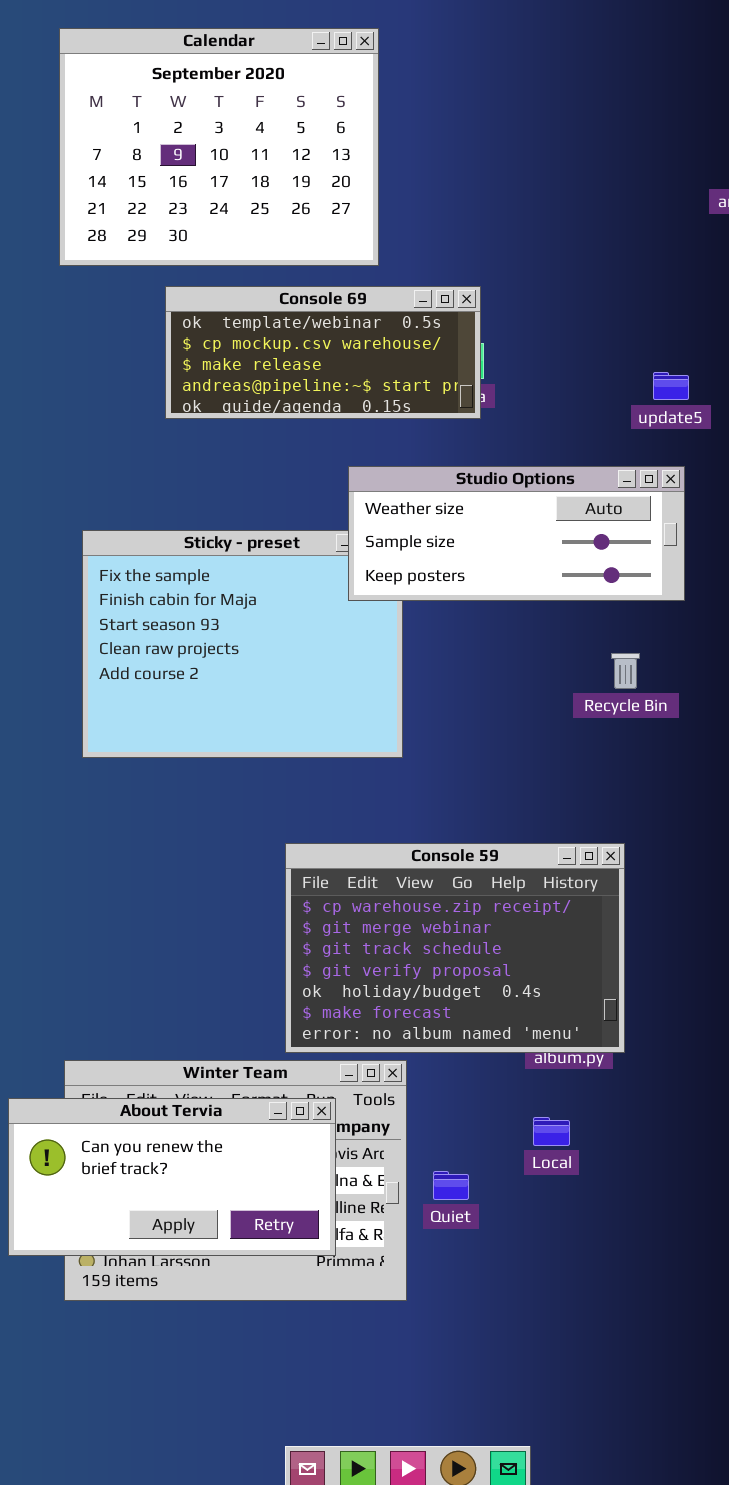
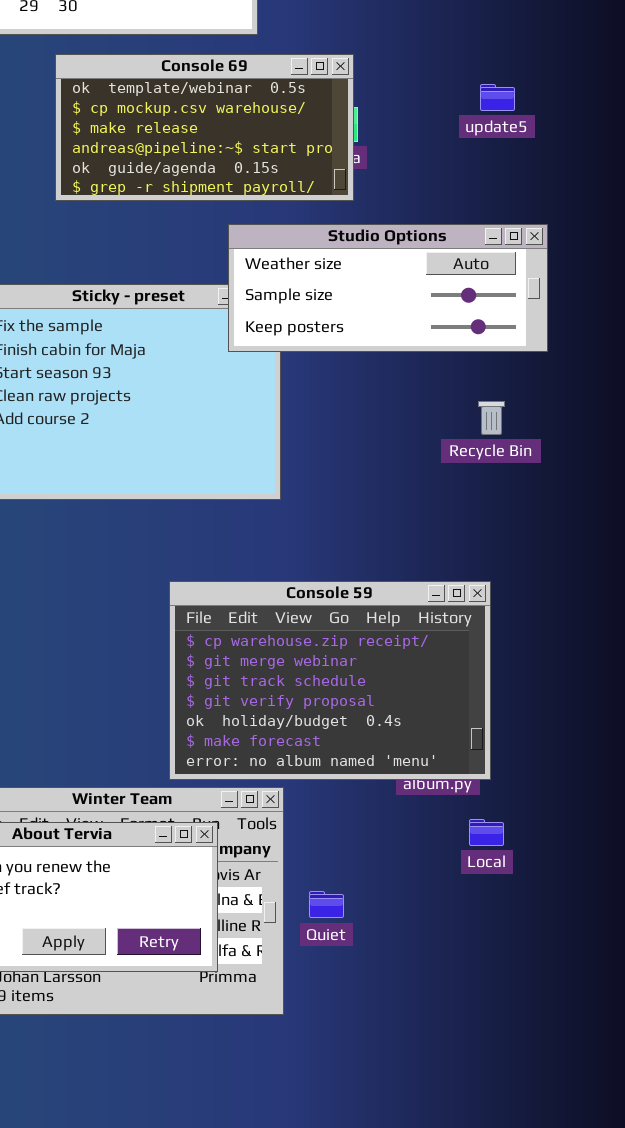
Console 69: [165,286,481,419] -> [55,54,354,201], resized
update5: [653,372,689,400] -> [480,84,515,111], moved
Local: [533,1117,570,1146] -> [469,819,504,846], moved

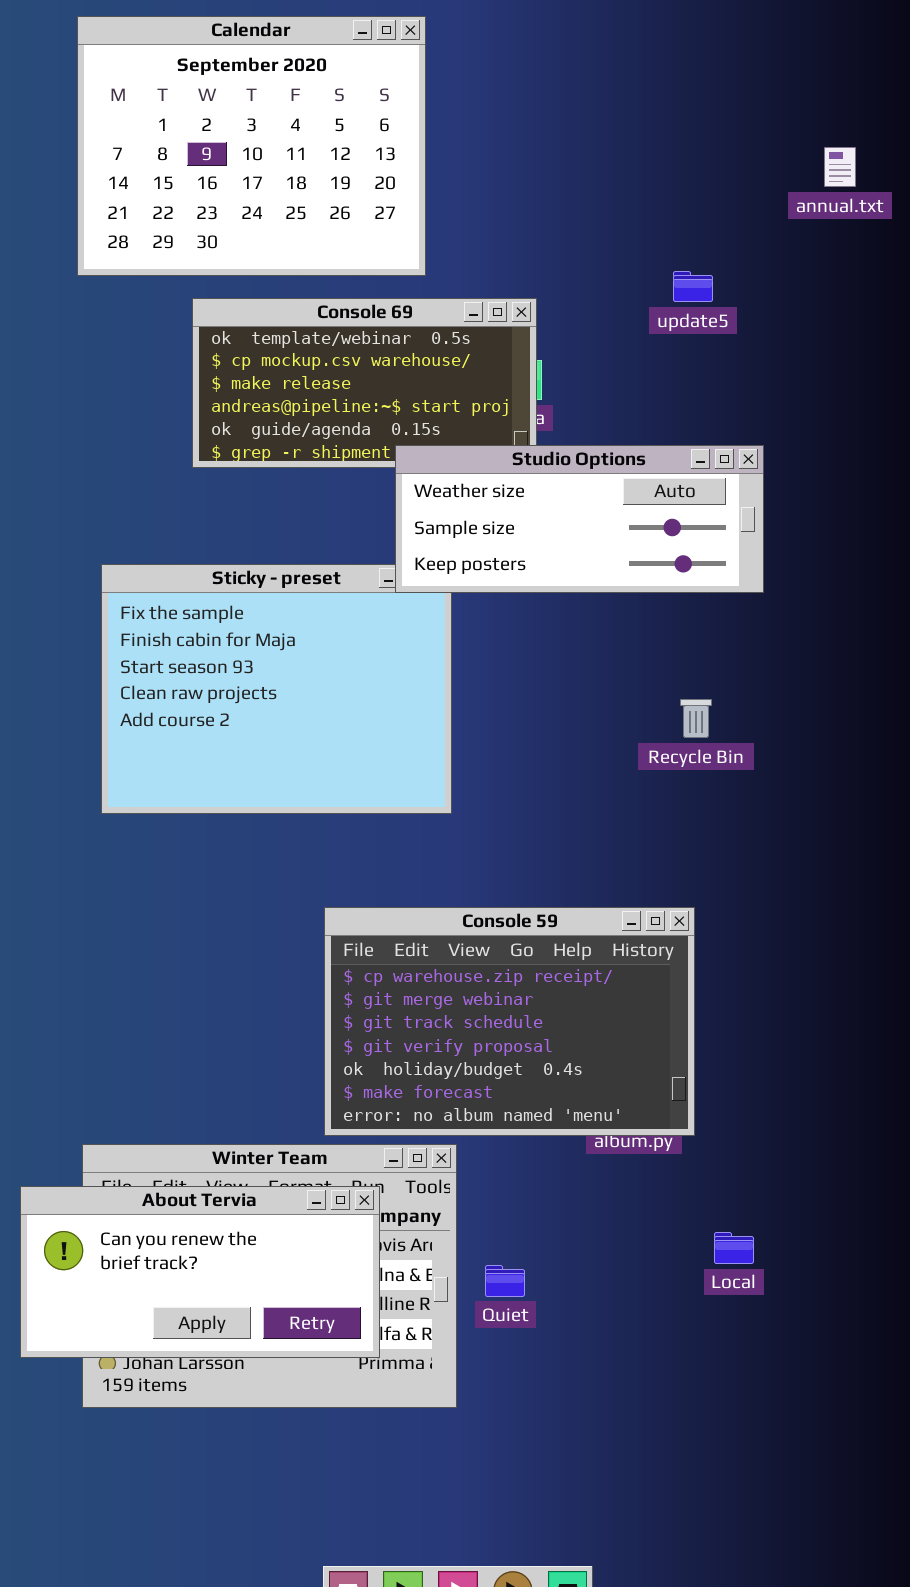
update5: [480,84,515,111] -> [673,271,713,302], moved
Studio Options: [228,224,548,352] -> [395,445,764,593], moved
Local: [469,819,504,846] -> [714,1232,754,1264], moved

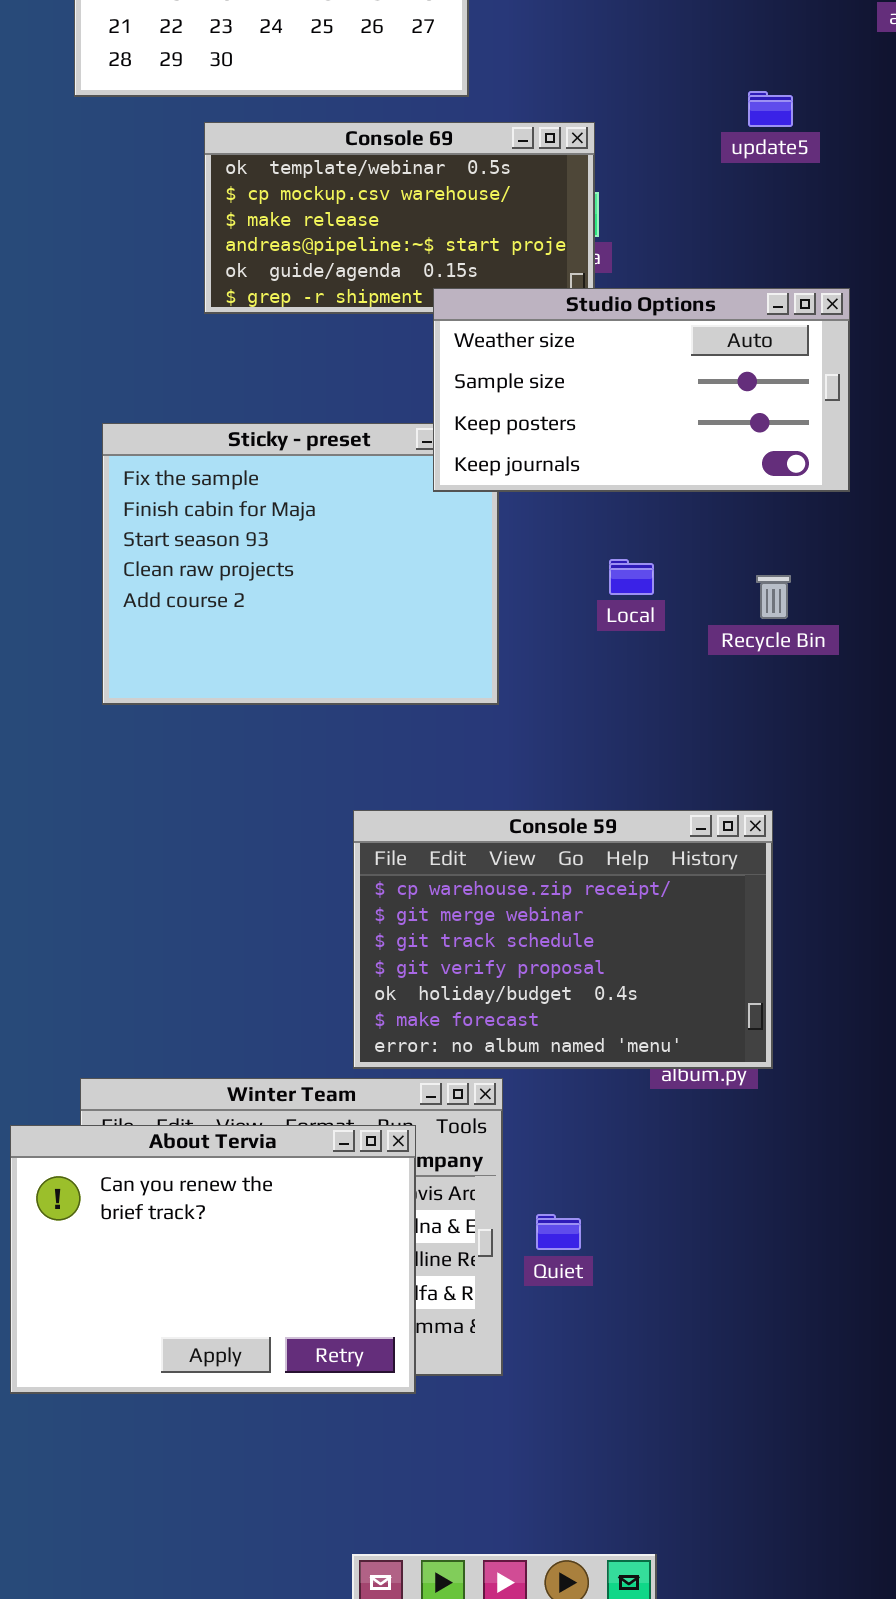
Studio Options: [395,445,764,593] -> [433,288,850,492], resized
About Tervia: [20,1186,380,1358] -> [10,1125,416,1394], resized
Local: [714,1232,754,1264] -> [609,559,654,595], moved

